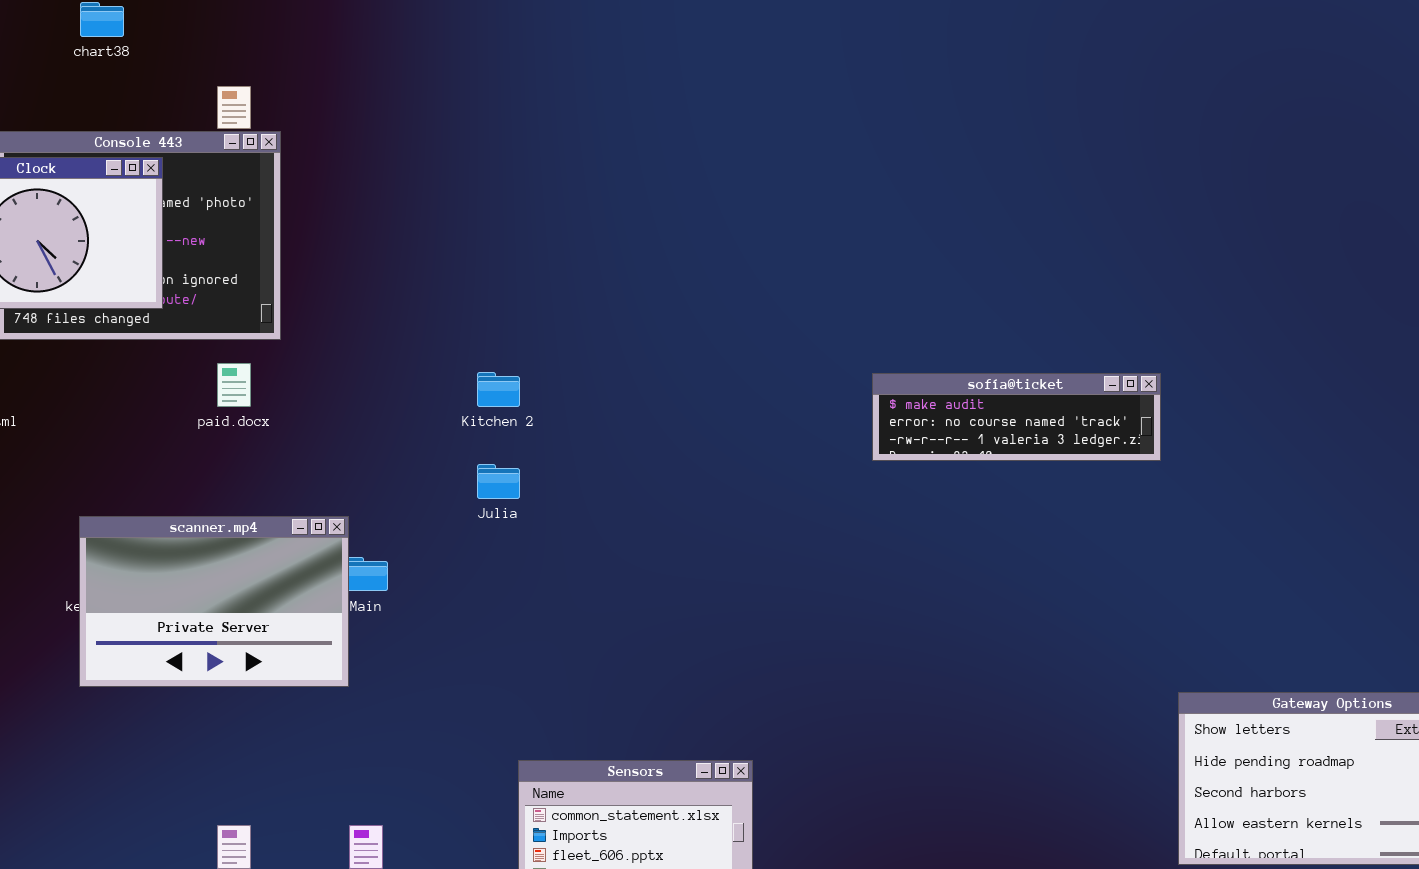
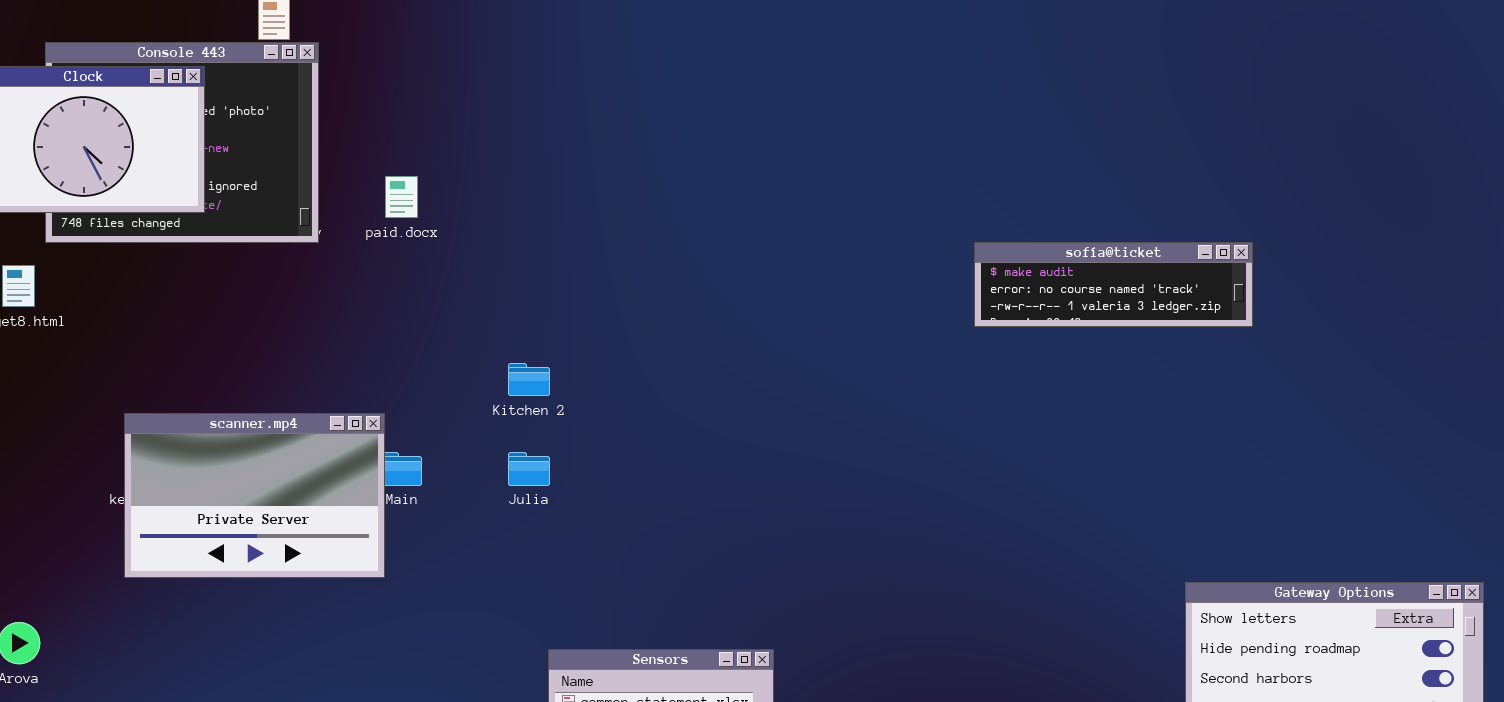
paid.docx: [217,363,251,407] -> [385,176,418,218], moved
Kitchen 2: [477,372,520,407] -> [508,363,550,396], moved
sofía@ticket: [872,373,1161,461] -> [974,242,1253,327], moved
Julia: [477,464,520,499] -> [508,452,550,486], moved

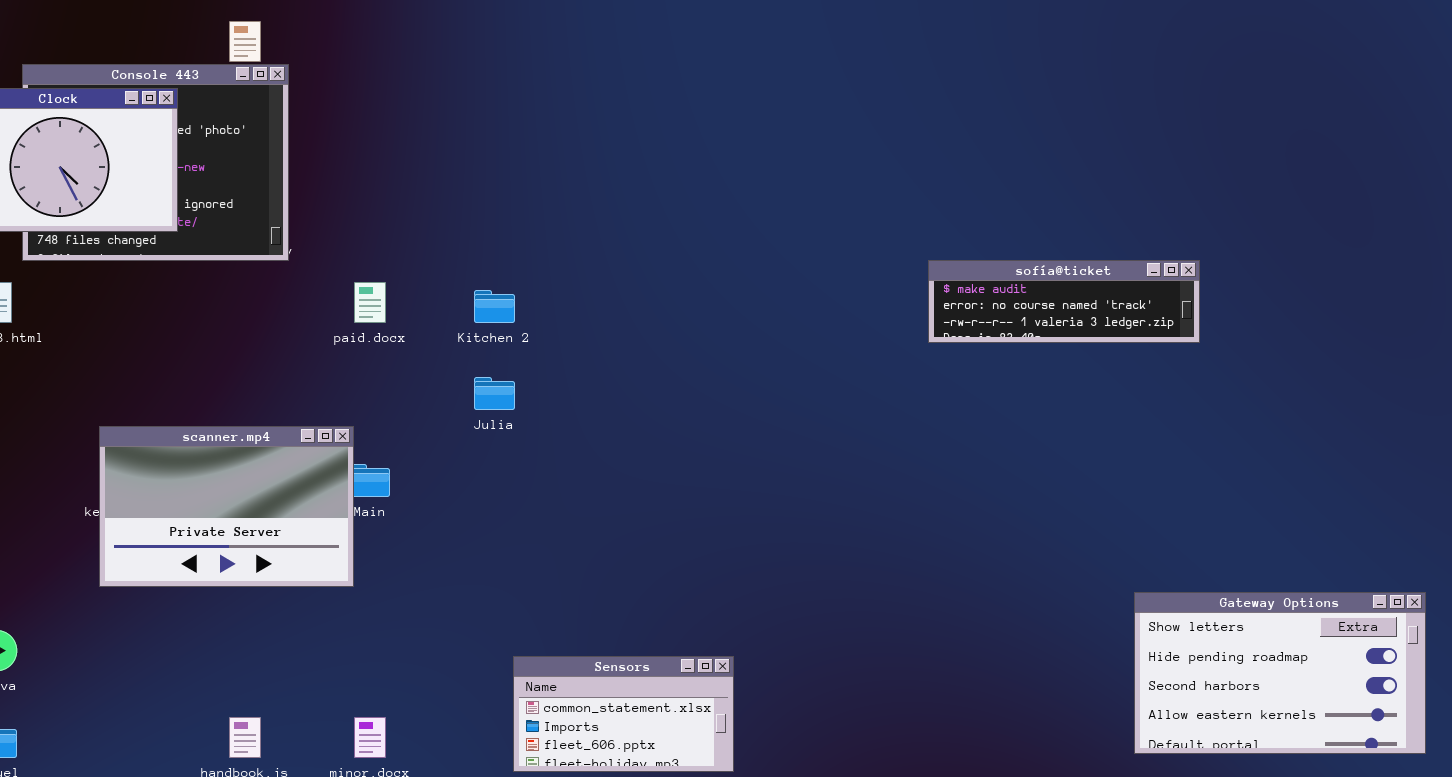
paid.docx: [385,176,418,218] -> [354,282,386,323], moved
Kitchen 2: [508,363,550,396] -> [474,290,515,323], moved
Julia: [508,452,550,486] -> [474,377,515,410], moved

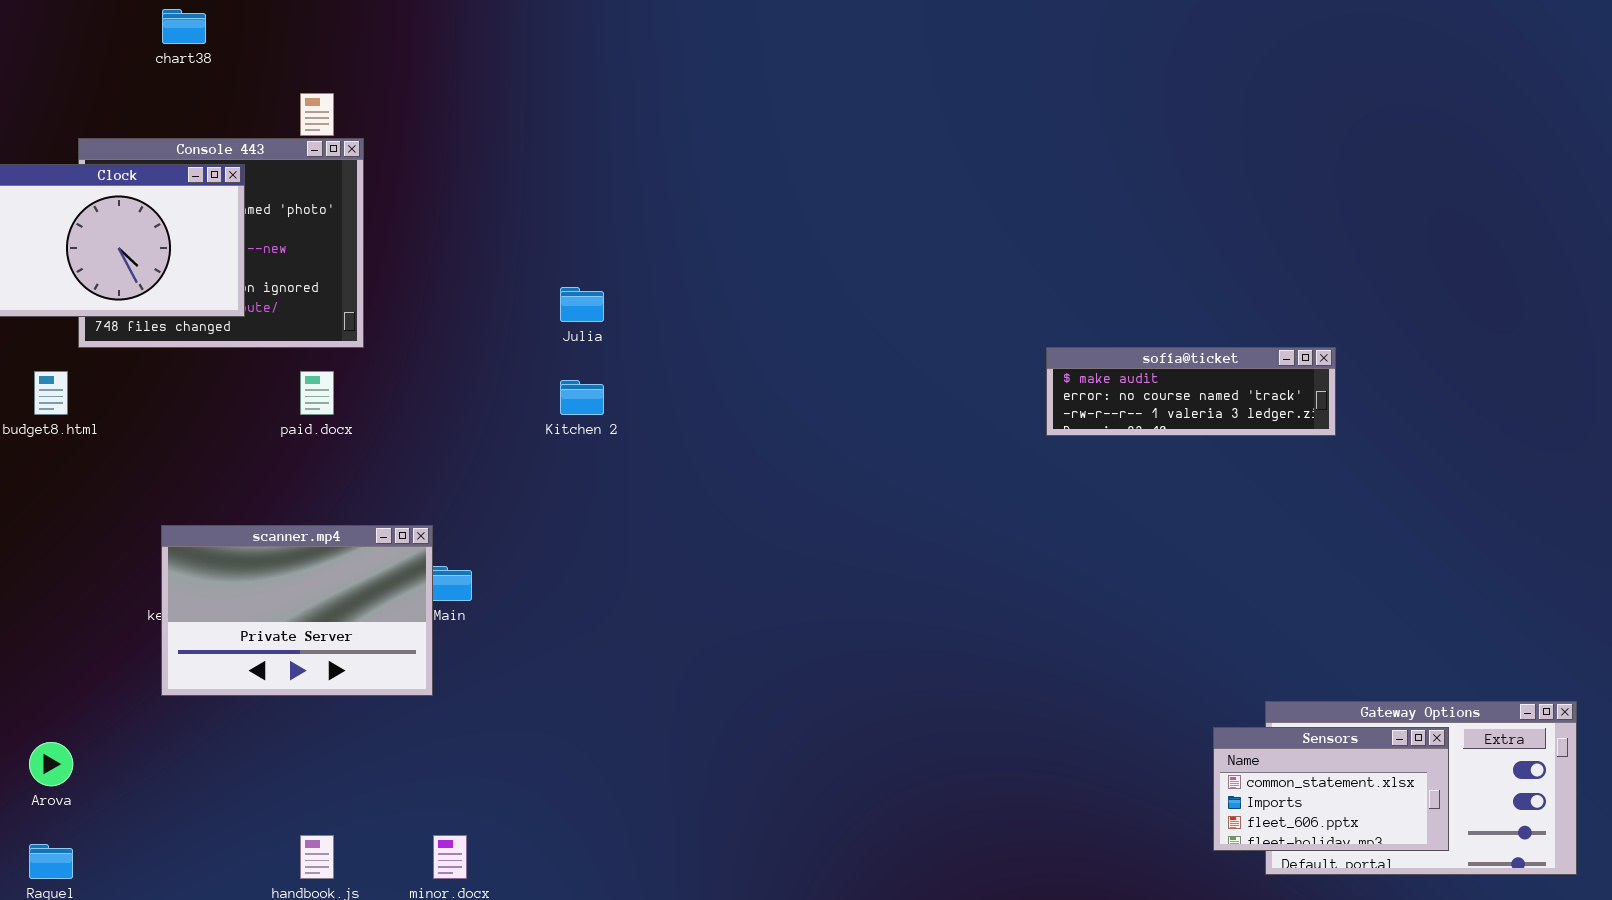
paid.docx: [354,282,386,323] -> [300,371,334,415], moved
Julia: [474,377,515,410] -> [560,287,604,322], moved
Sensors: [513,656,734,772] -> [1213,727,1449,851], moved

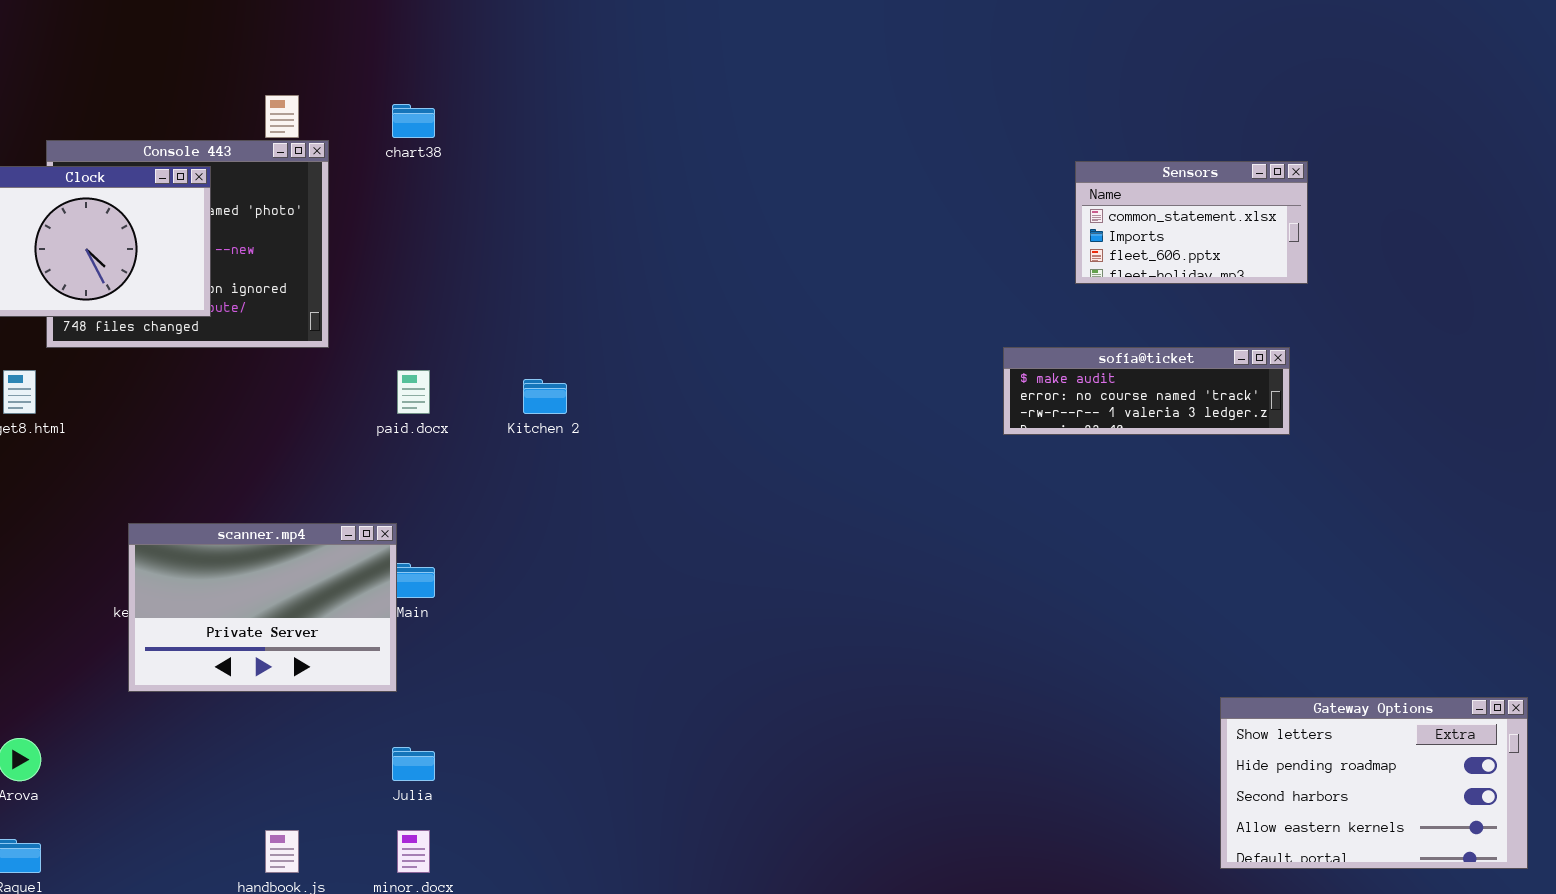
chart38: [162,9,206,44] -> [392,104,435,138], moved
Julia: [560,287,604,322] -> [392,747,435,781], moved
paid.docx: [300,371,334,415] -> [397,370,430,414], moved
Sensors: [1213,727,1449,851] -> [1075,161,1308,284], moved

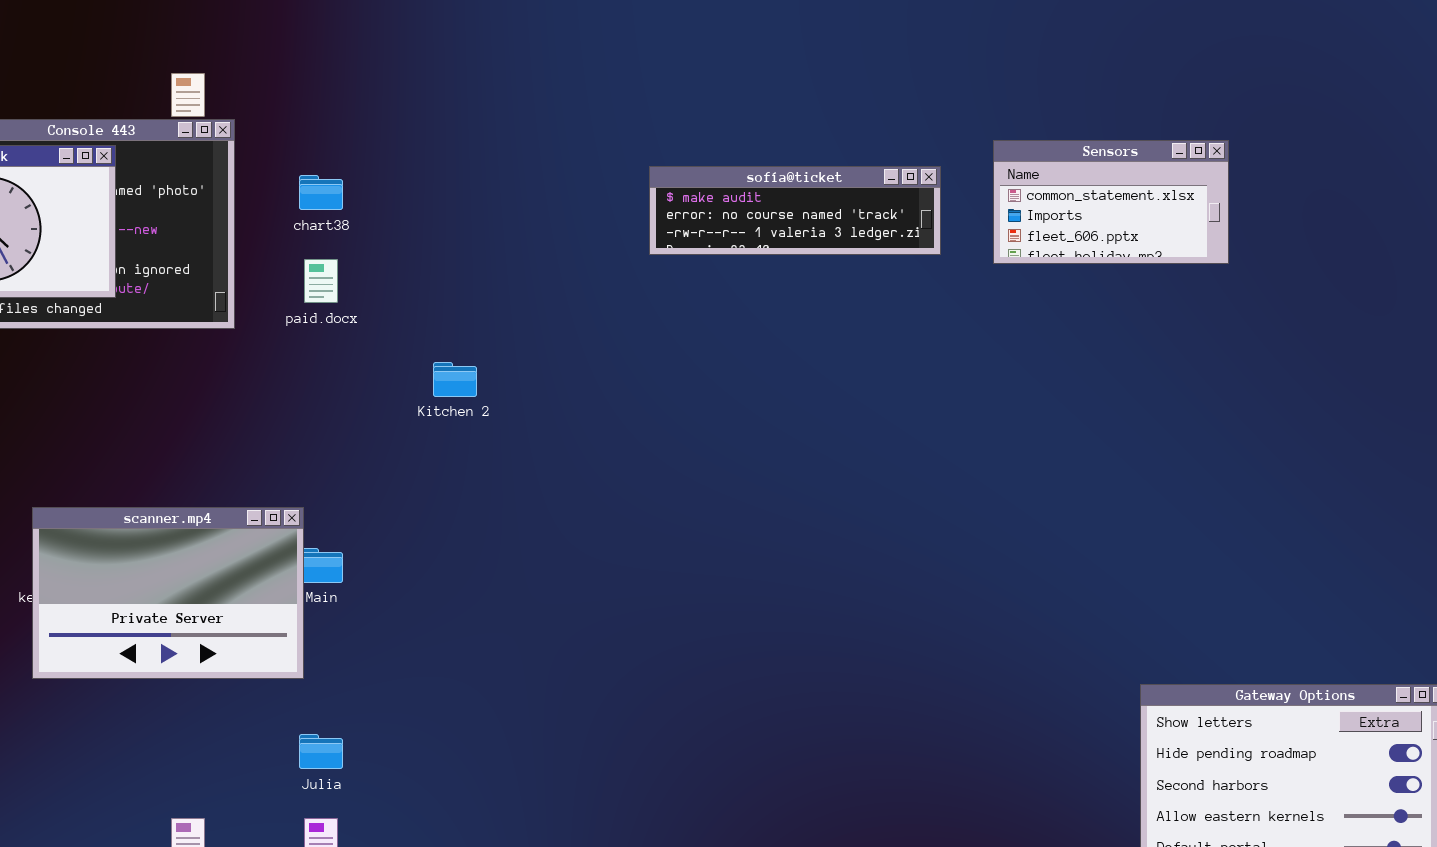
chart38: [392,104,435,138] -> [299,175,343,210], moved
sofía@ticket: [1003,347,1290,435] -> [649,166,941,255], moved
paid.docx: [397,370,430,414] -> [304,259,338,303], moved

